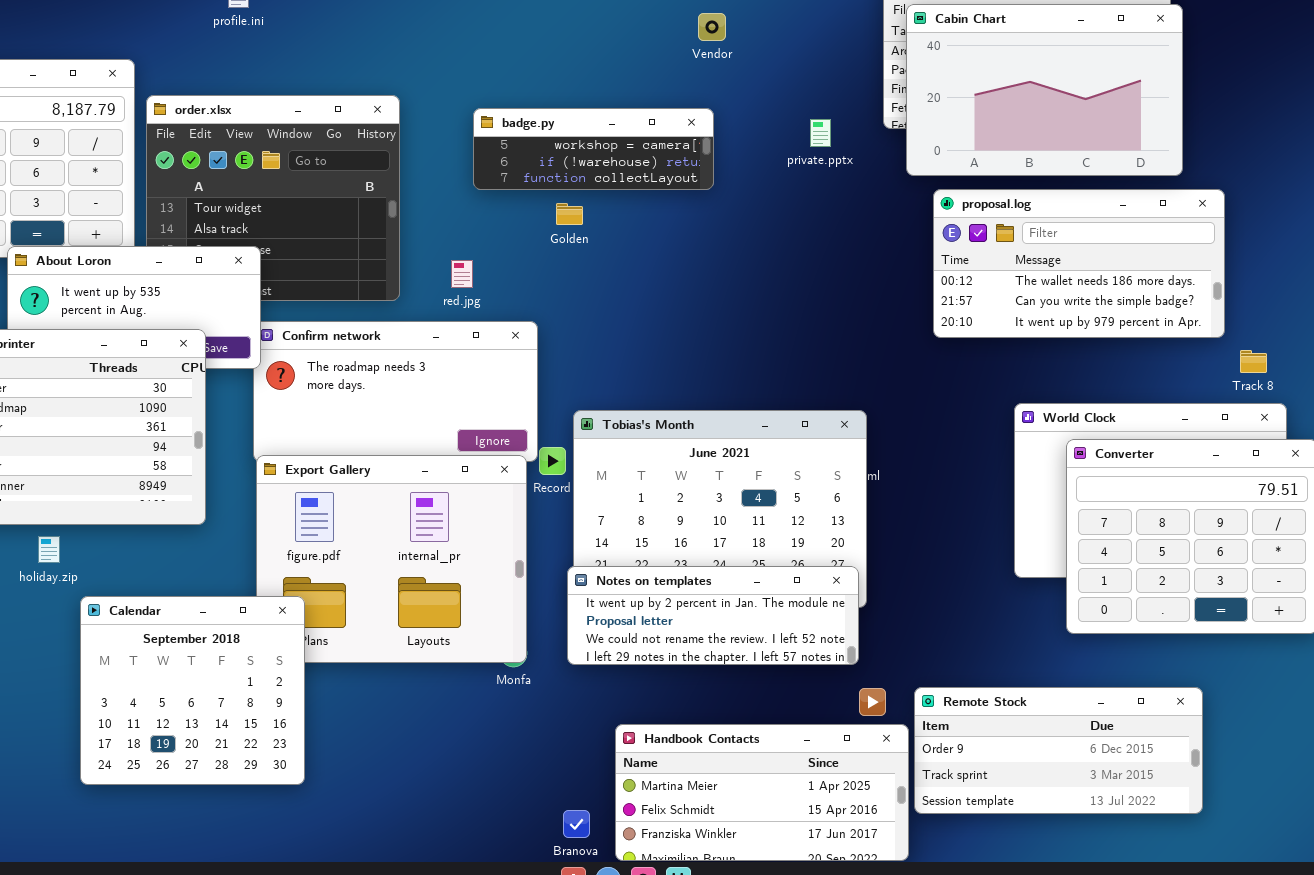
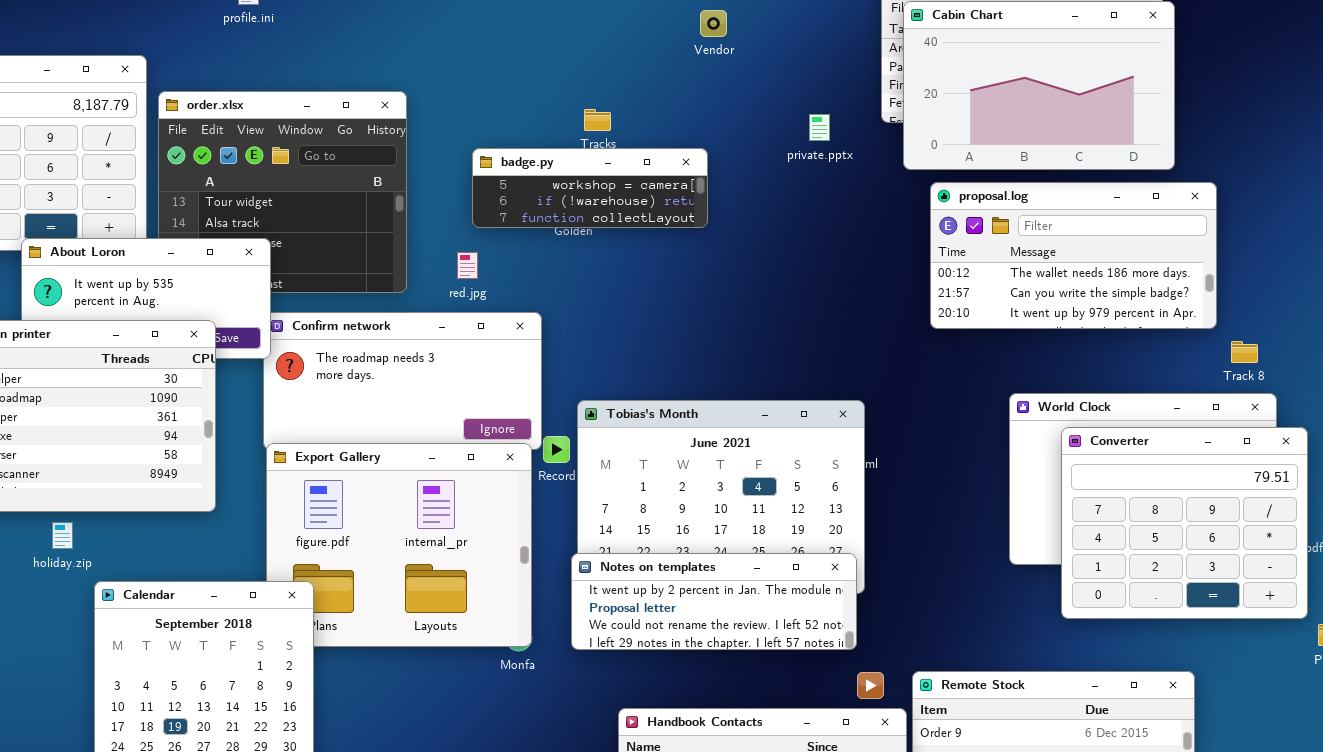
badge.py: [473,108,714,190] -> [472,148,708,228], moved

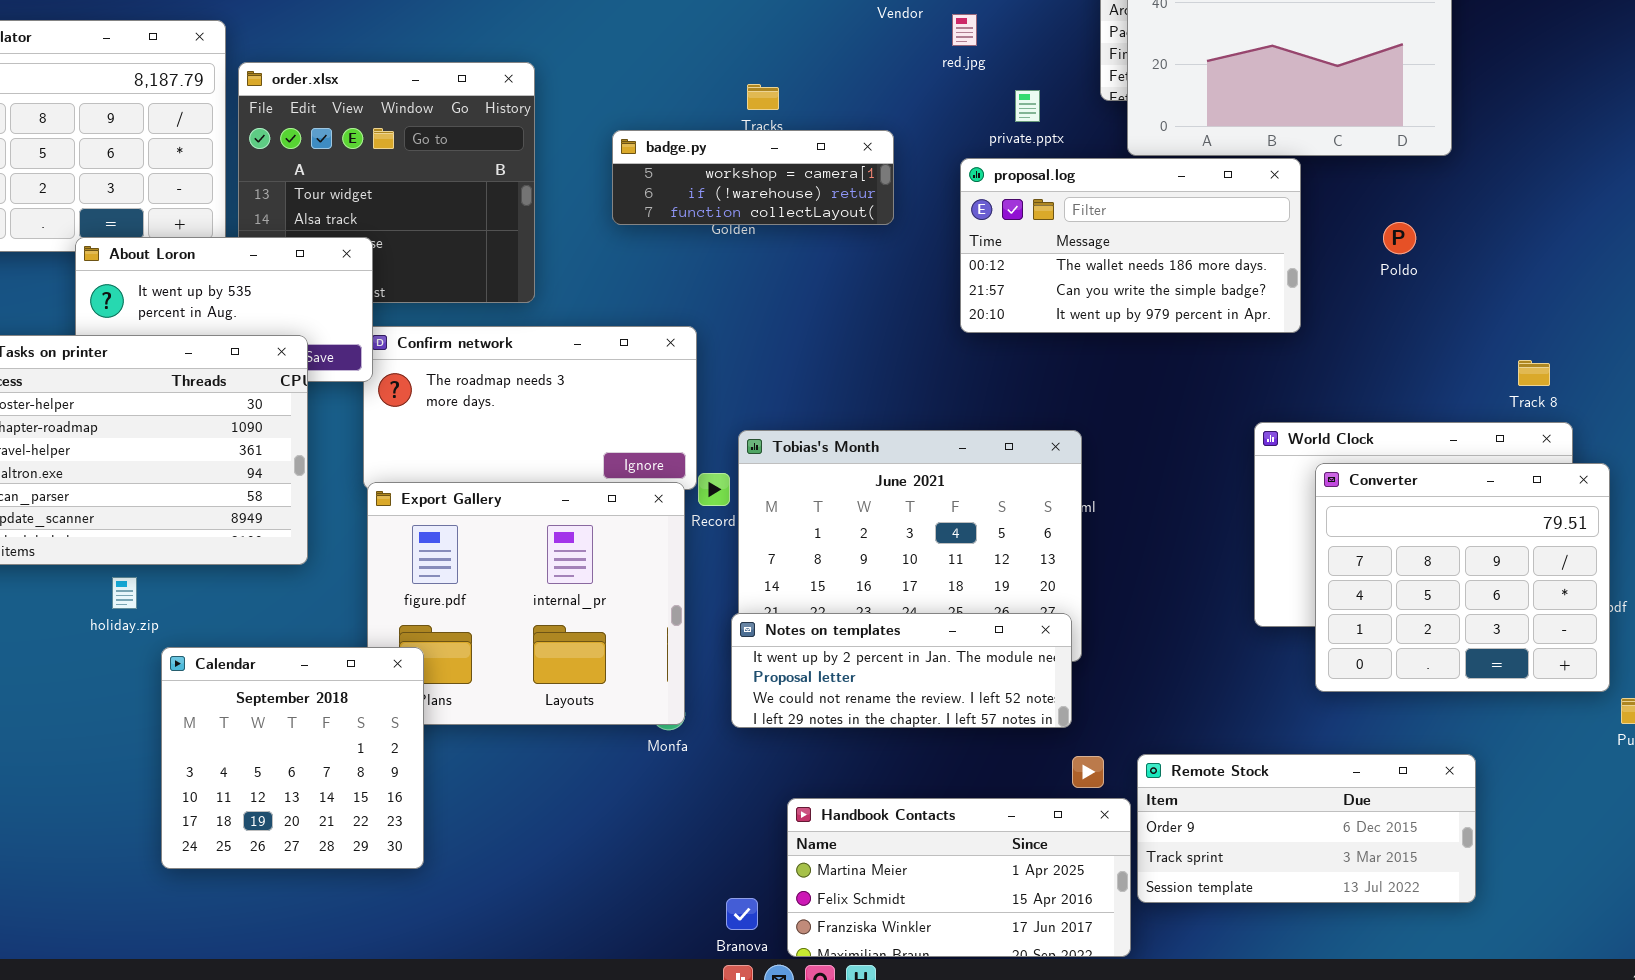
proposal.log: [930,182,1217,329] -> [960,158,1301,333], moved
red.jpg: [457,252,478,279] -> [952,14,977,46], moved

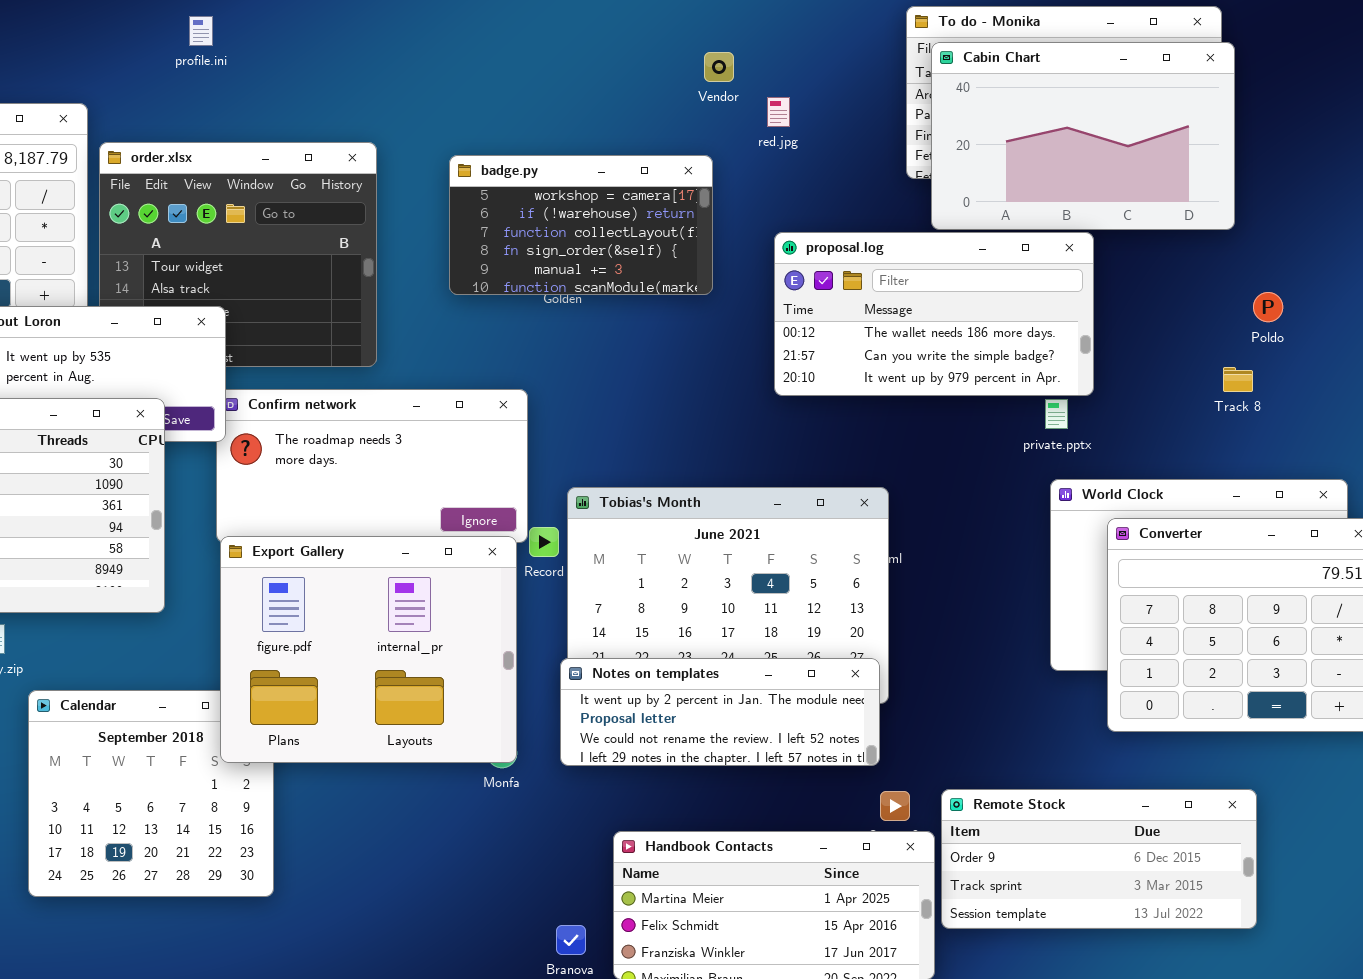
private.pptx: [1015,90,1040,122] -> [1045,399,1068,429], moved
badge.py: [612,130,894,225] -> [449,155,713,295], resized
Poldo: [1383,222,1416,254] -> [1253,292,1283,322], moved
Track 8: [1518,360,1550,386] -> [1223,367,1253,392], moved
Export Gallery: [367,482,685,725] -> [220,536,517,763], raised

